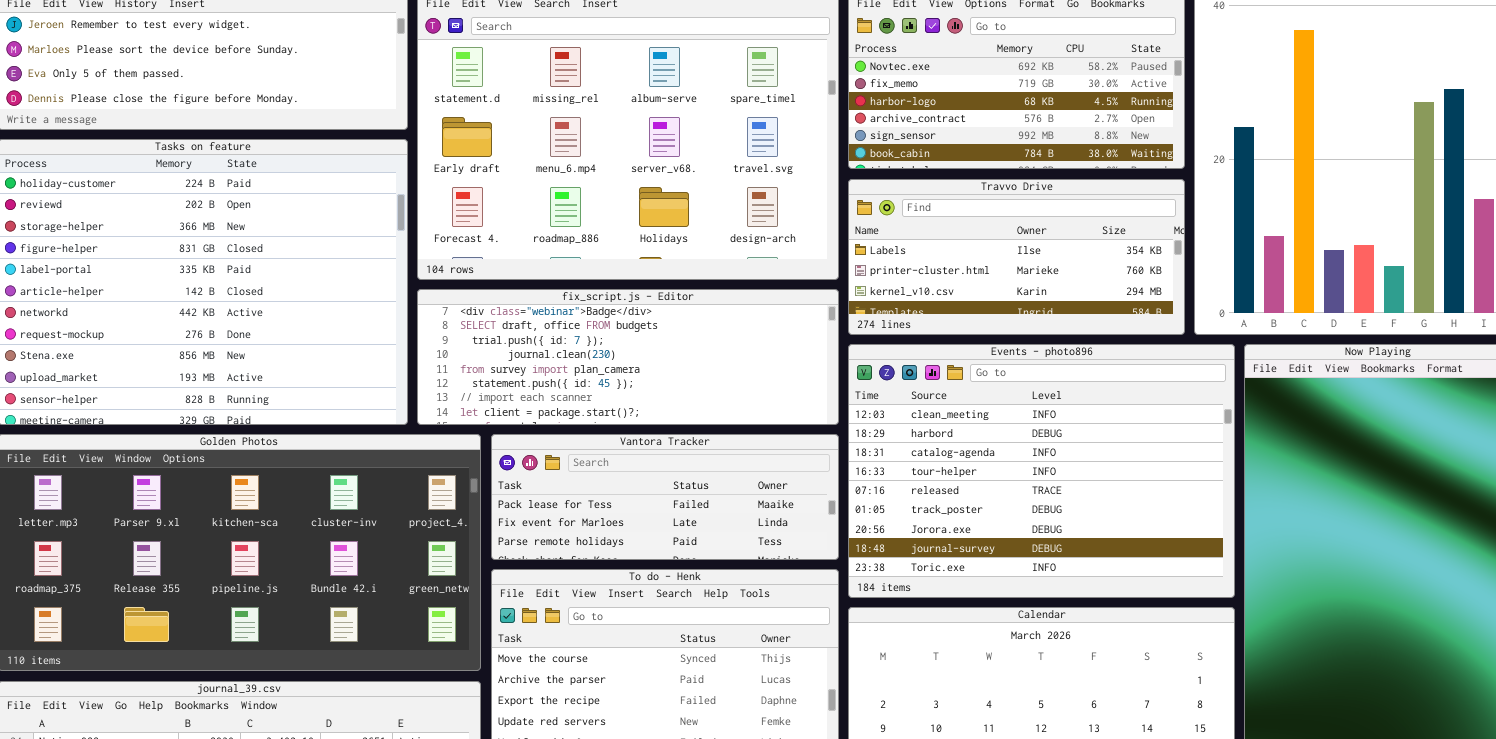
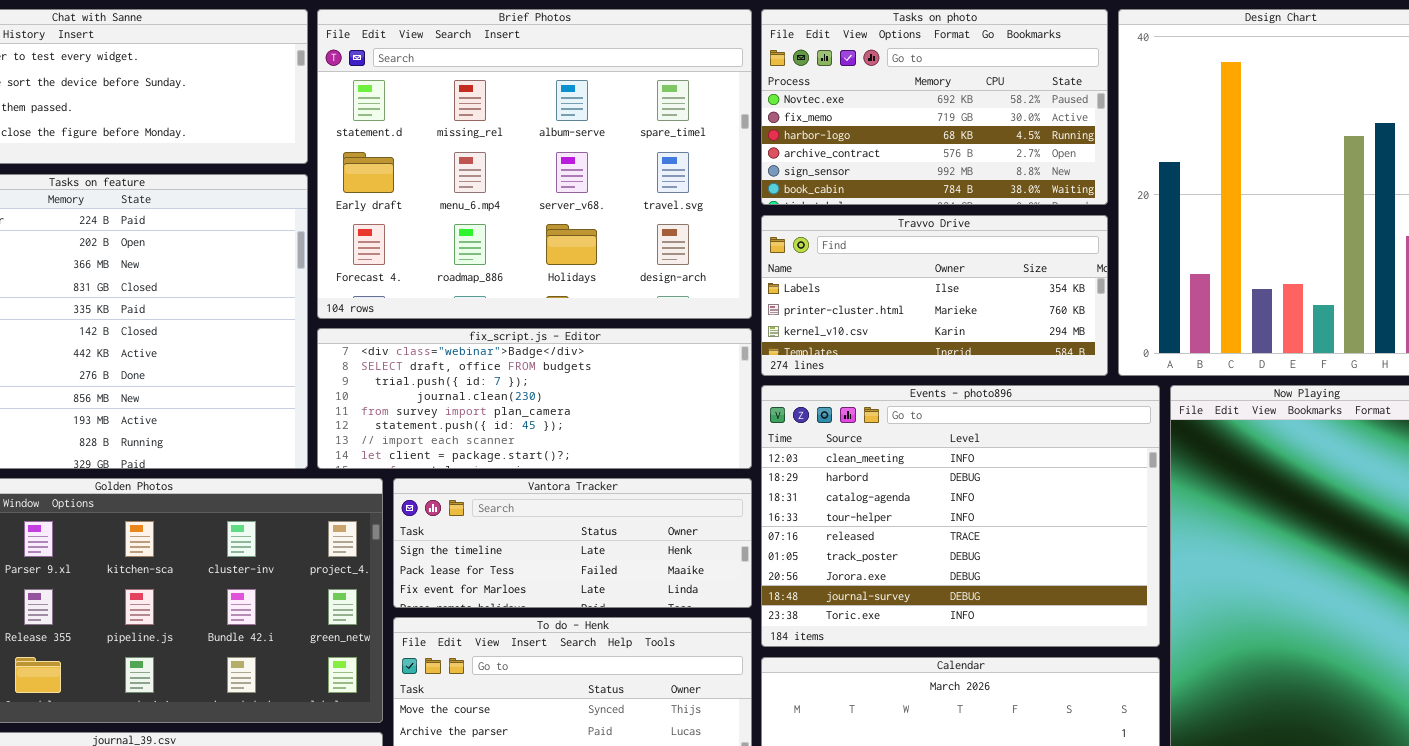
Vantora Tracker: [491,434,839,560] -> [393,478,752,608], scrolled up 1 row

